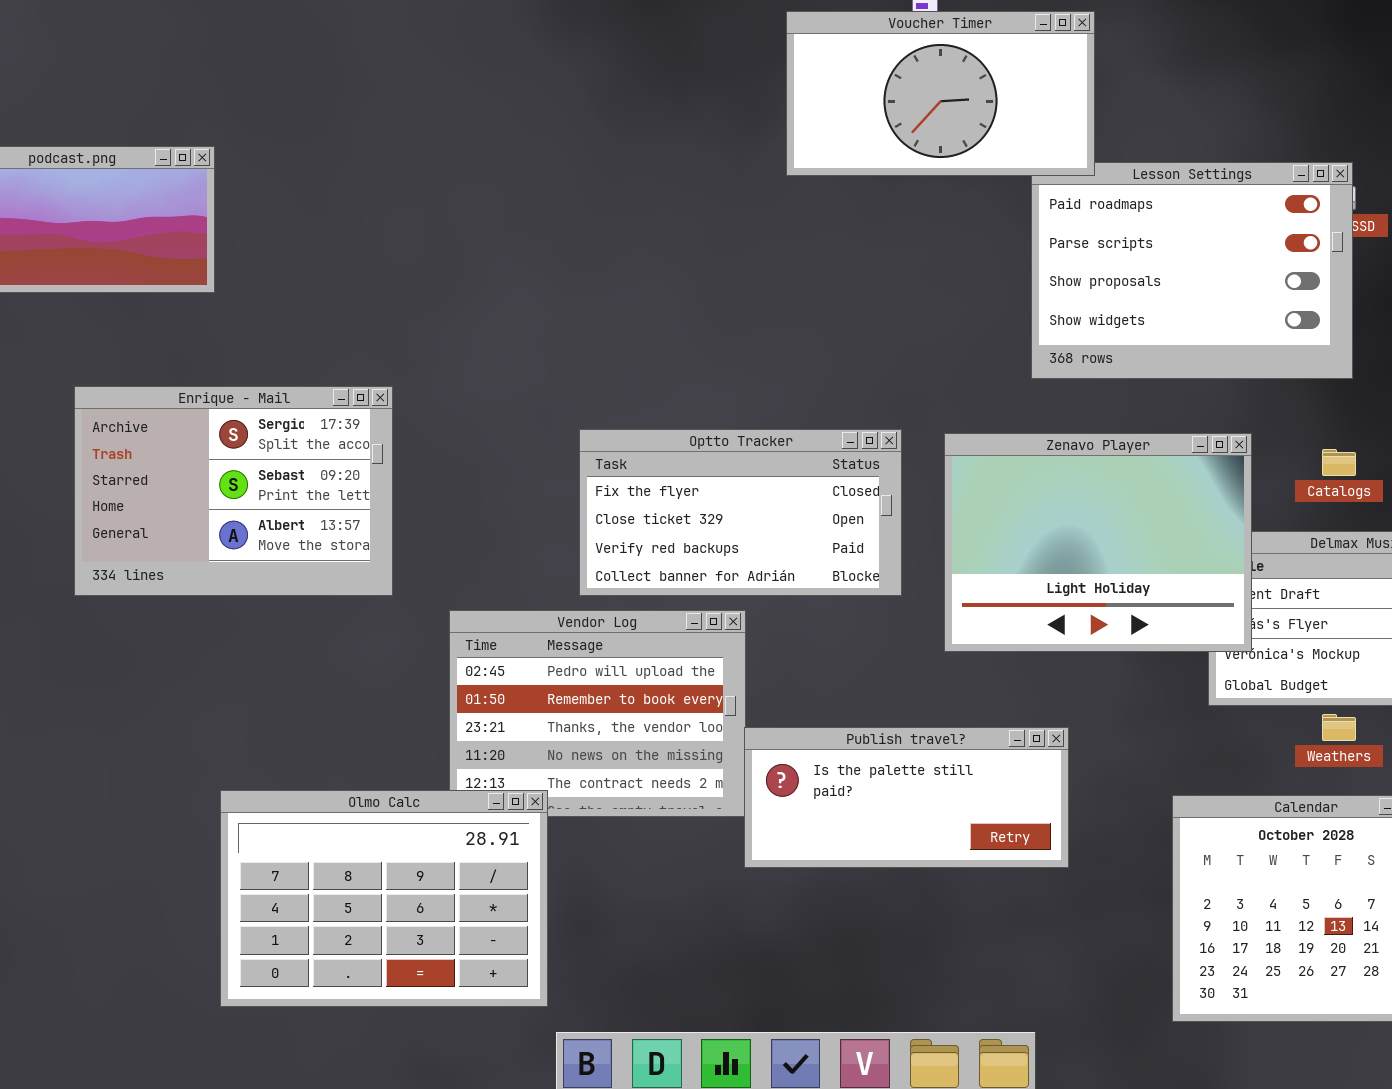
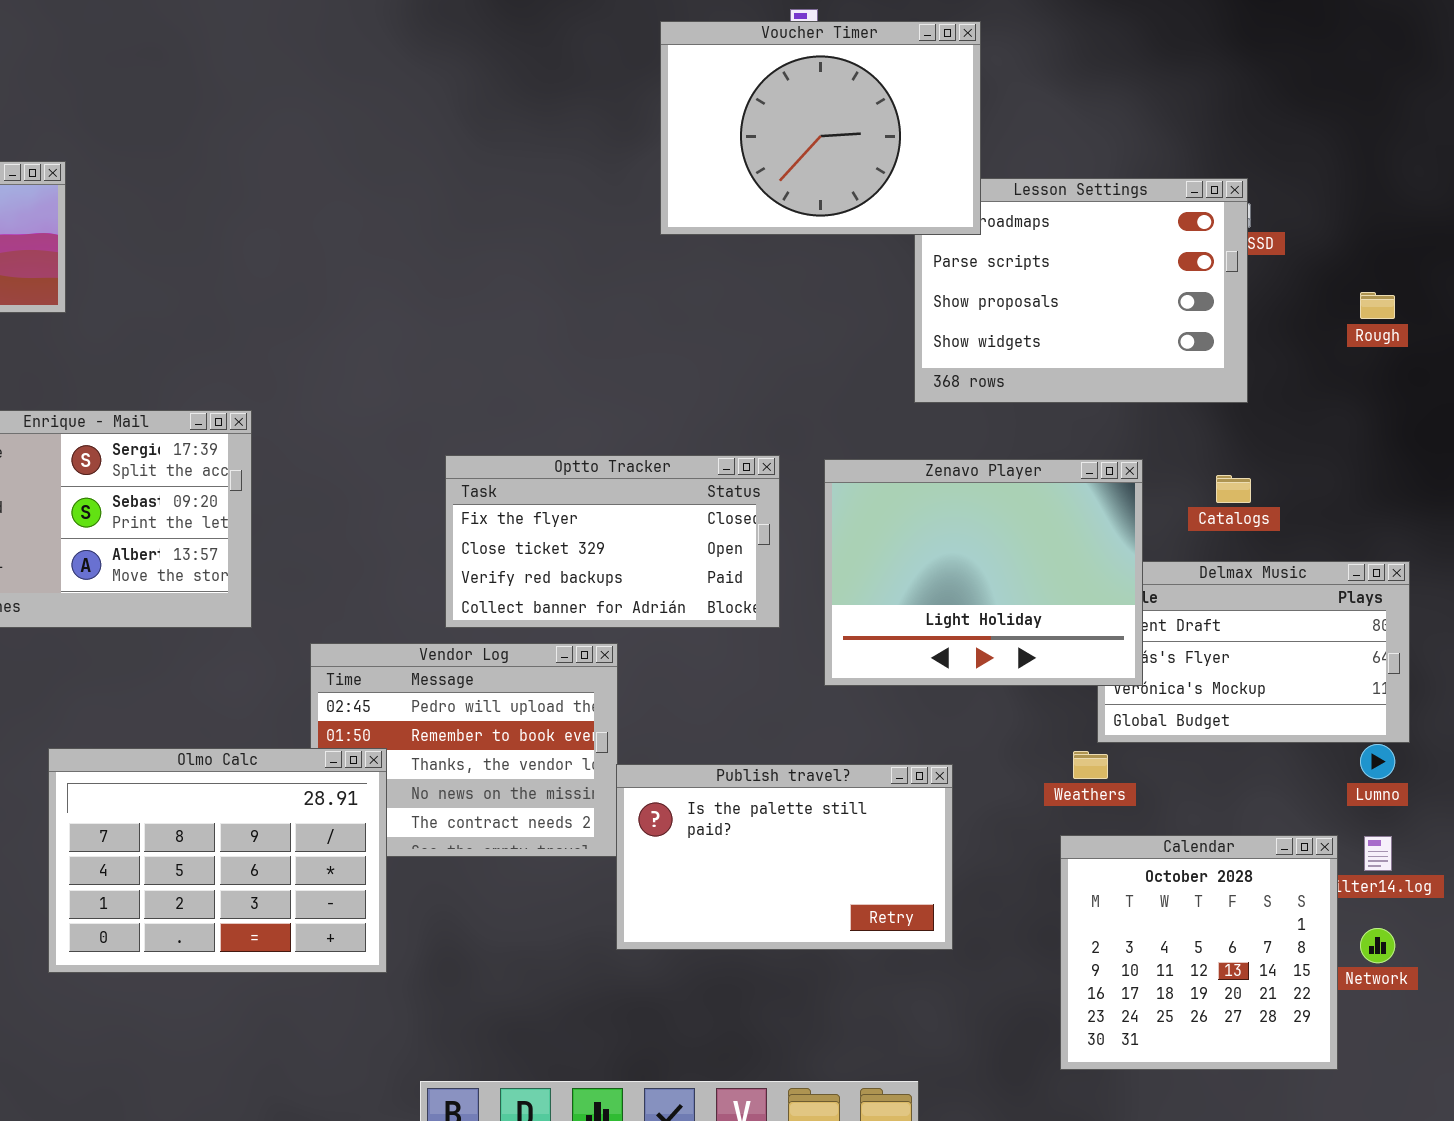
Voucher Timer: [786,11,1095,176] -> [660,21,981,235], resized
Weathers: [1322,714,1356,741] -> [1073,751,1108,779], moved
Publish travel?: [744,727,1069,868] -> [616,764,953,950], resized
Olmo Calc: [220,790,548,1007] -> [48,748,387,973], moved

